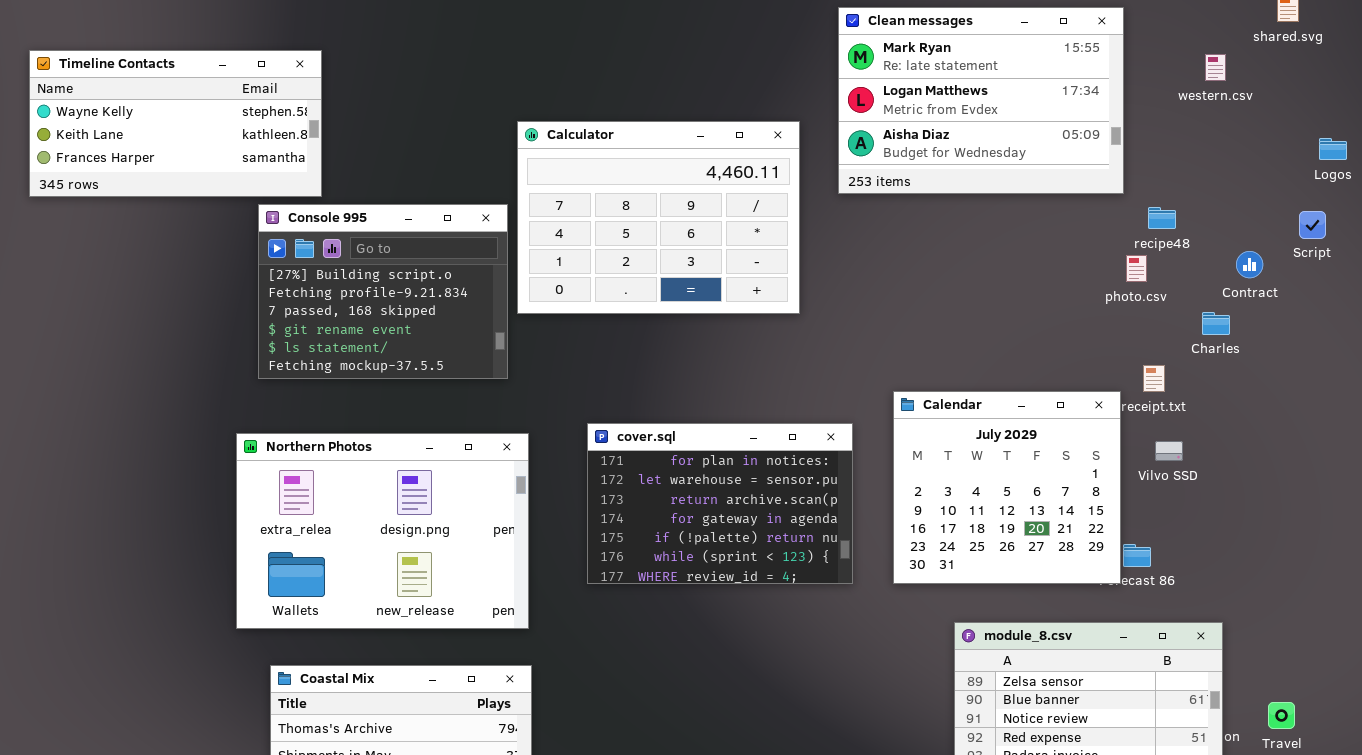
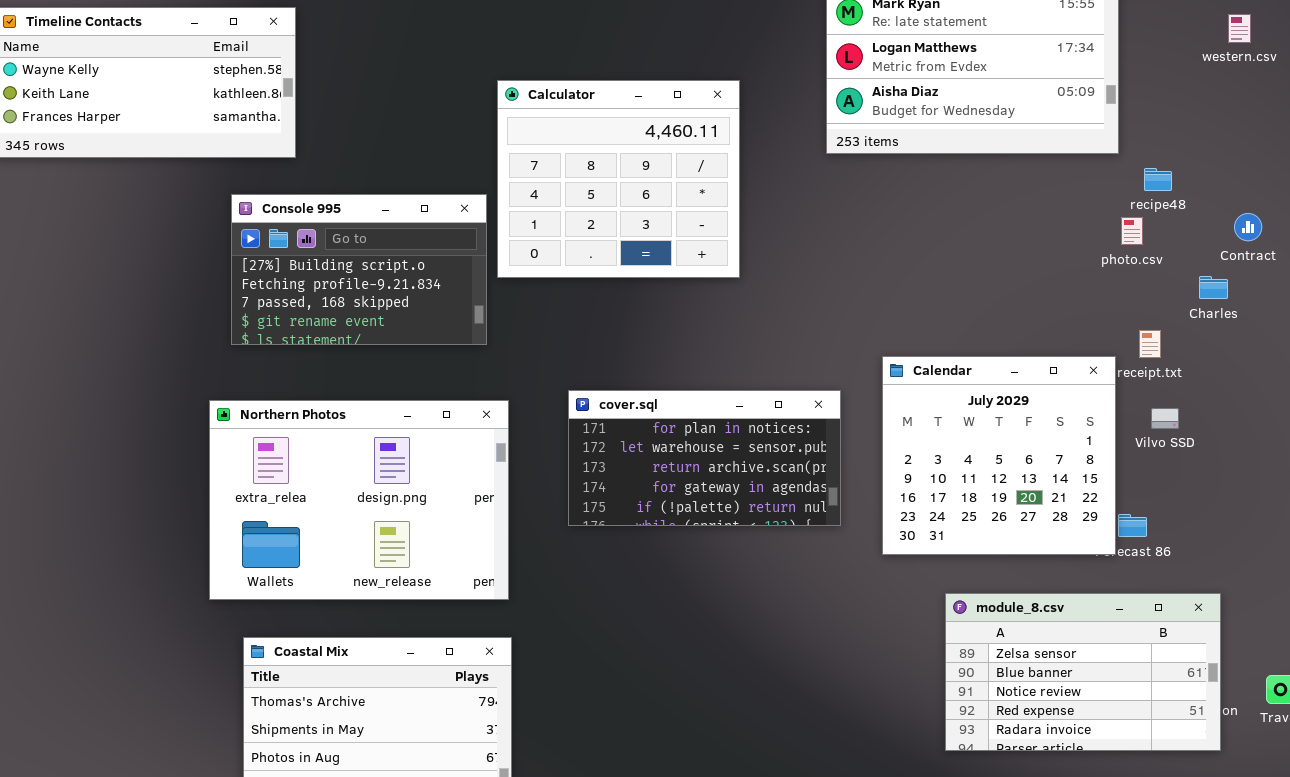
western.csv: [1205,54,1226,81] -> [1228,14,1251,43], moved
Calculator: [517,121,800,314] -> [497,80,740,278], resized
Console 995: [258,204,508,379] -> [231,194,487,345], resized
cover.sql: [587,423,853,584] -> [568,390,841,526], resized

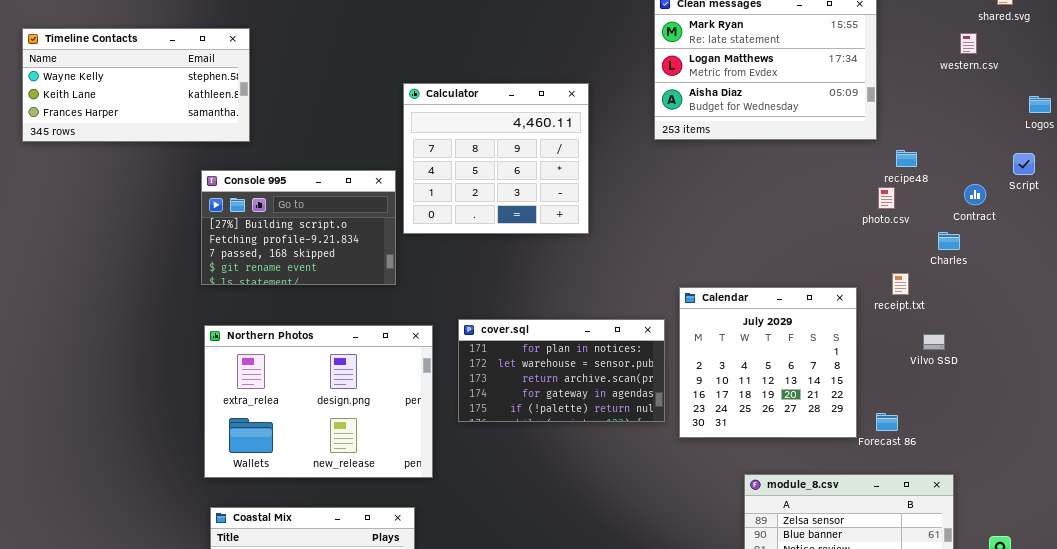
Calendar: [882,356,1116,555] -> [679,287,857,438], moved
Northern Photos: [209,400,509,600] -> [204,325,433,478], moved
Vilvo SSD: [1151,408,1179,429] -> [923,334,945,350], moved

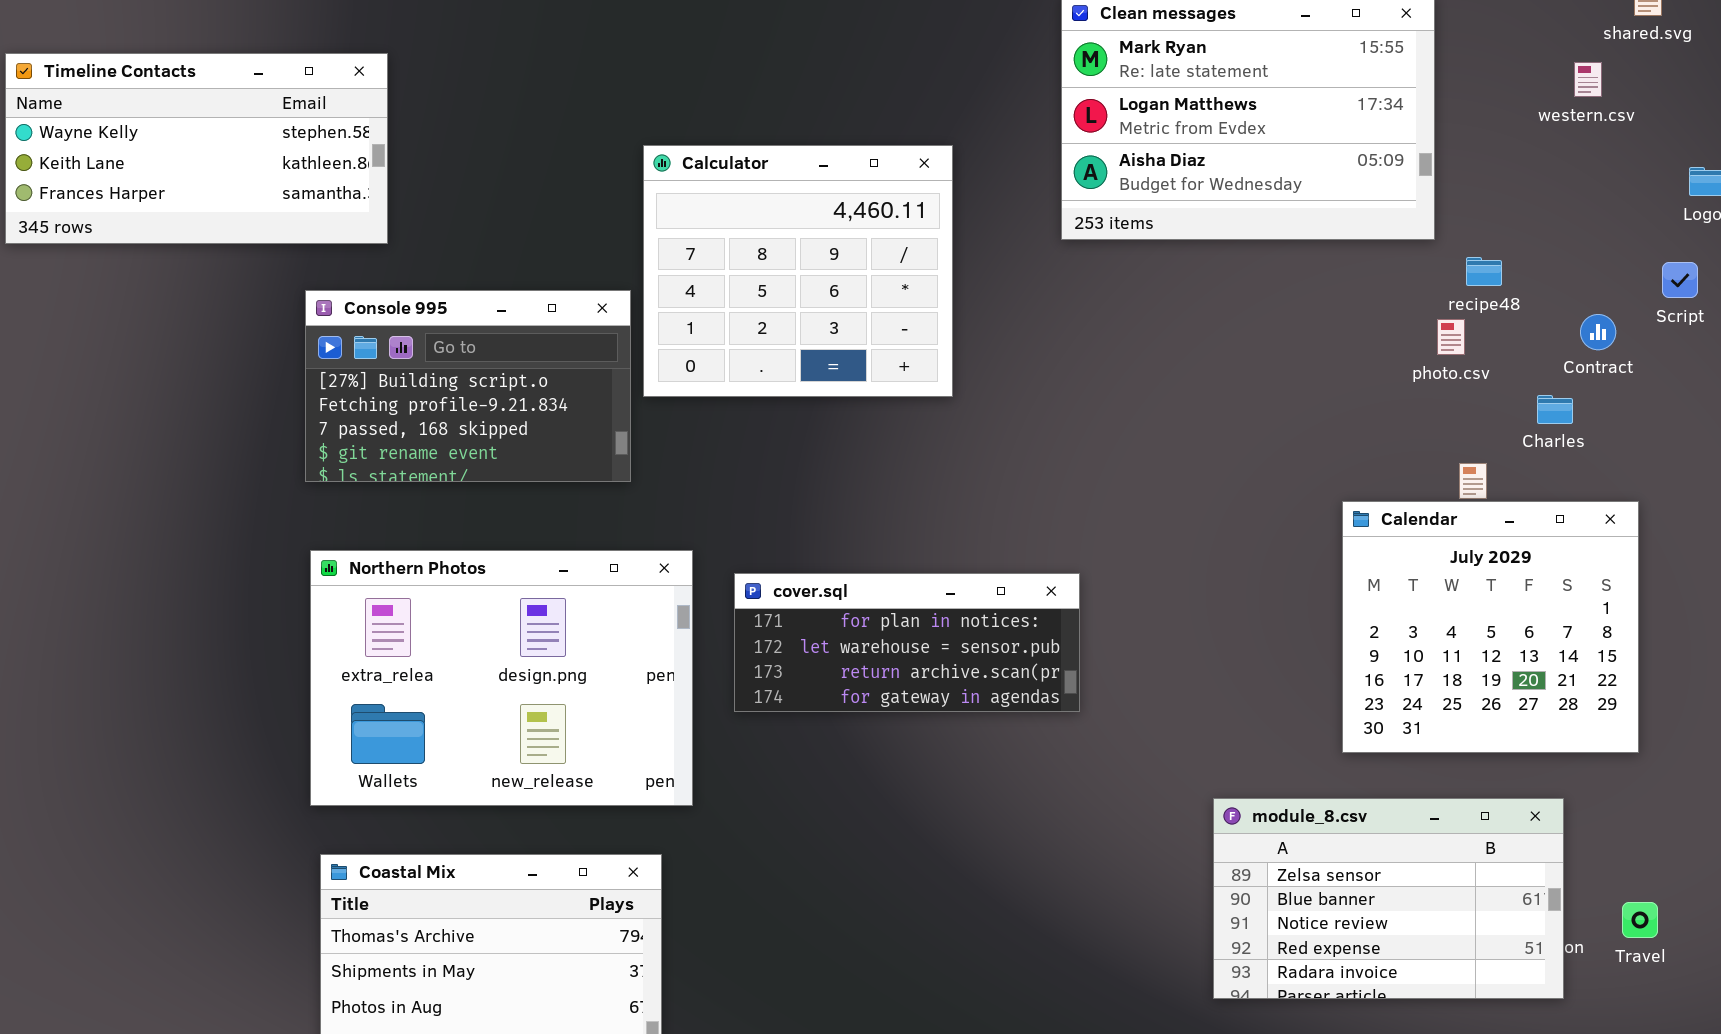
Calendar: [679,287,857,438] -> [1342,501,1639,753], moved
cover.sql: [458,319,665,422] -> [734,573,1080,712], resized

